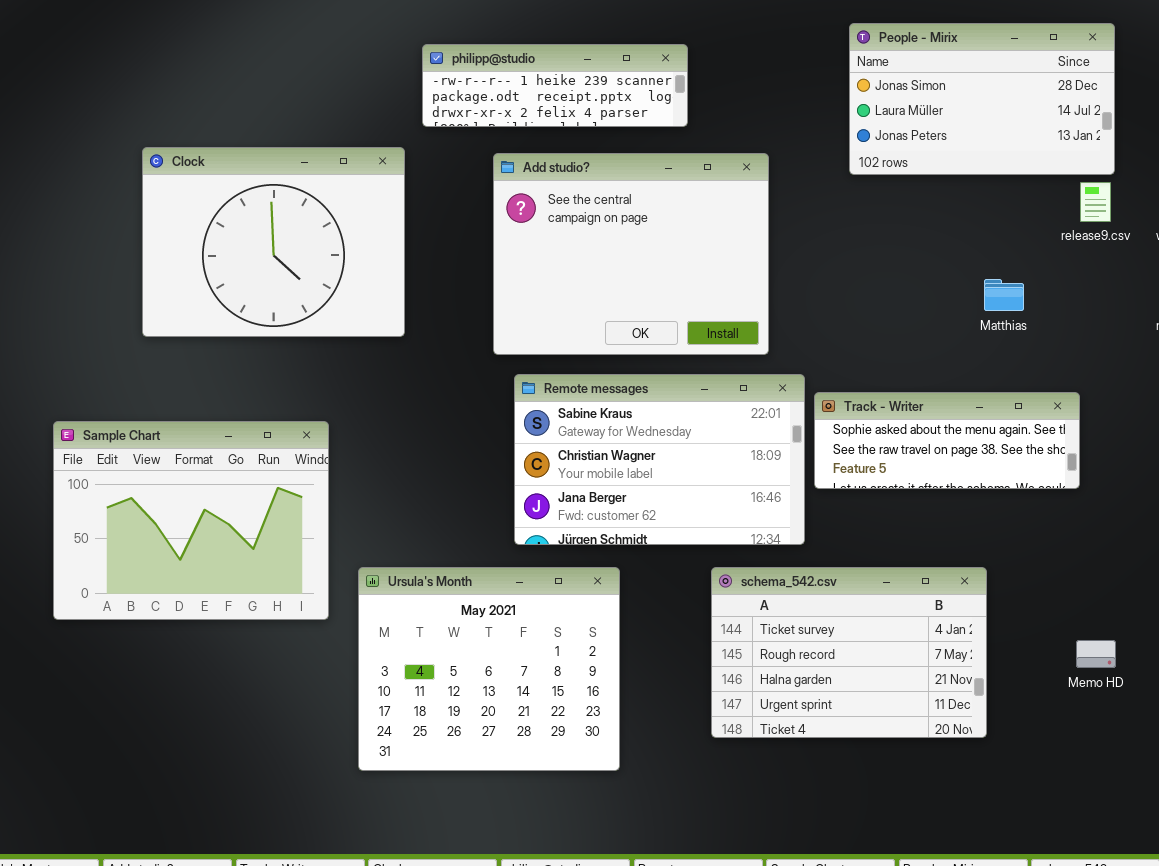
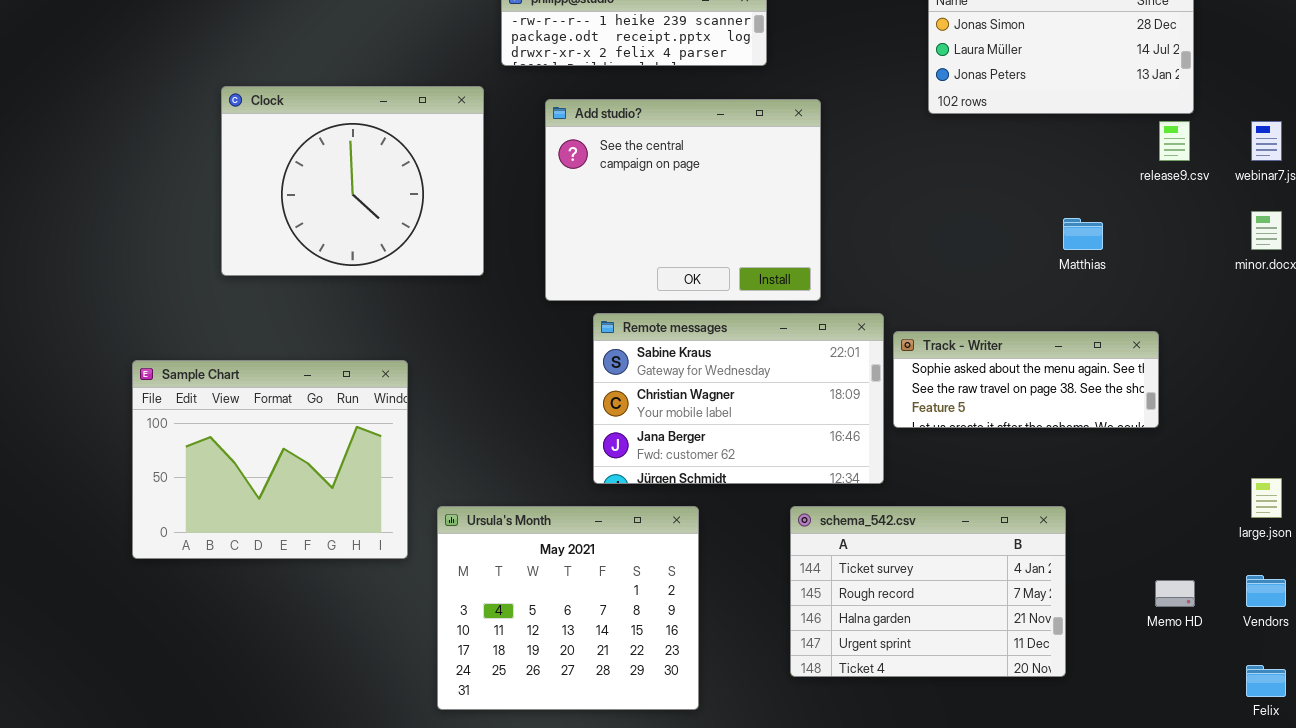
Add studio?: [493,153,769,355] -> [545,99,821,301], moved

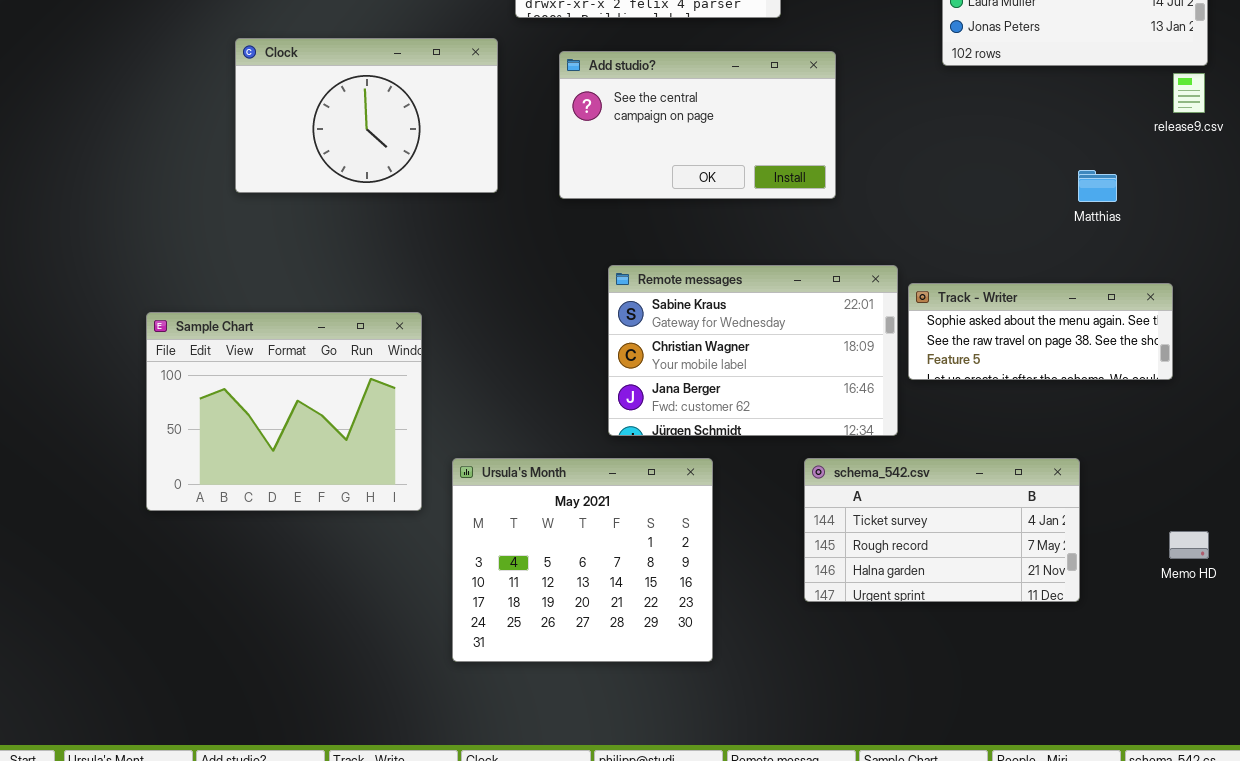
Clock: [221,86,484,276] -> [235,38,498,193], resized
Add studio?: [545,99,821,301] -> [559,51,836,199], resized
schema_542.csv: [790,506,1066,677] -> [804,458,1080,602], resized

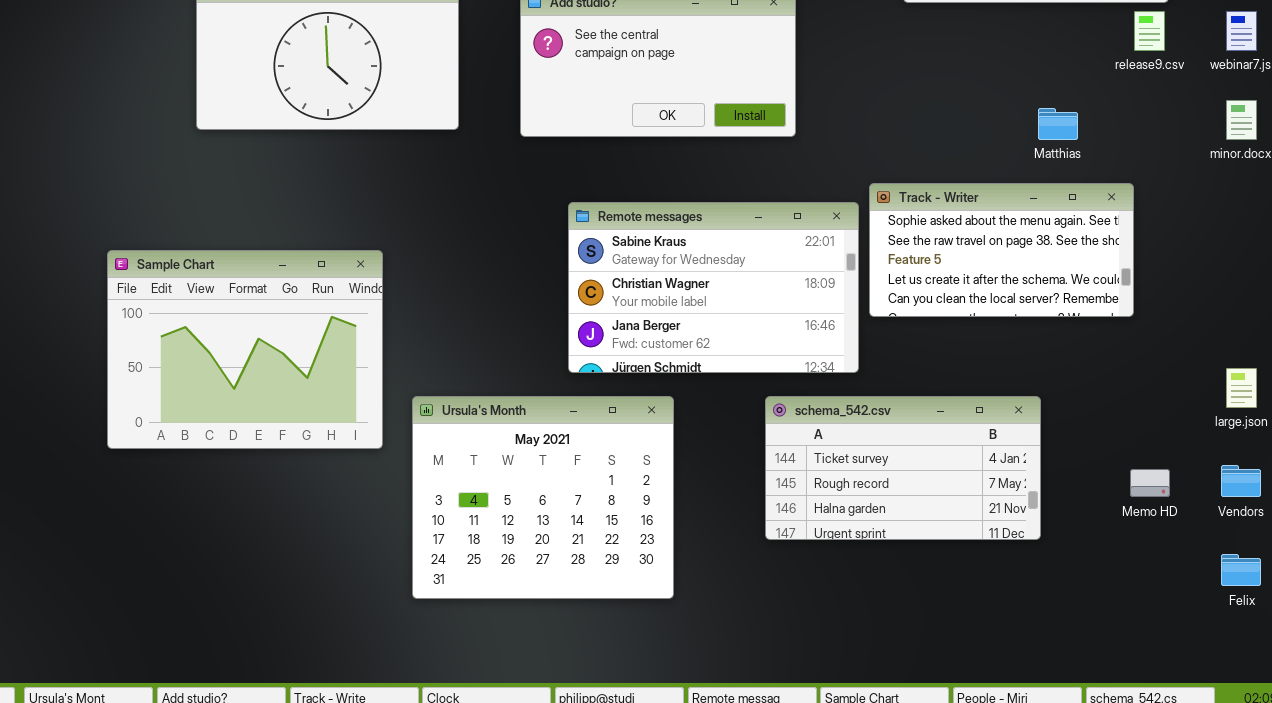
Track - Writer: [908,283,1173,380] -> [869,183,1134,317], resized

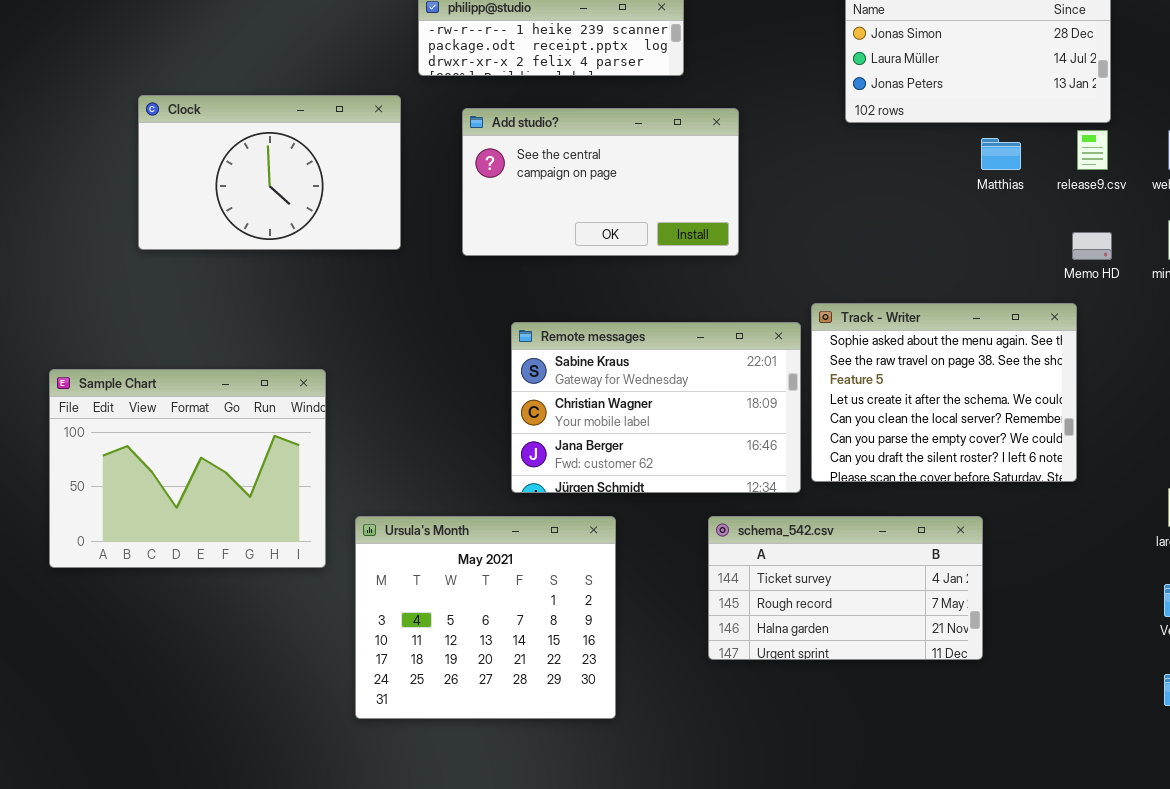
Matthias: [1038,108,1078,140] -> [981,138,1021,170], moved
Track - Writer: [869,183,1134,317] -> [811,303,1077,482], resized
Memo HD: [1130,469,1170,497] -> [1072,232,1112,260], moved

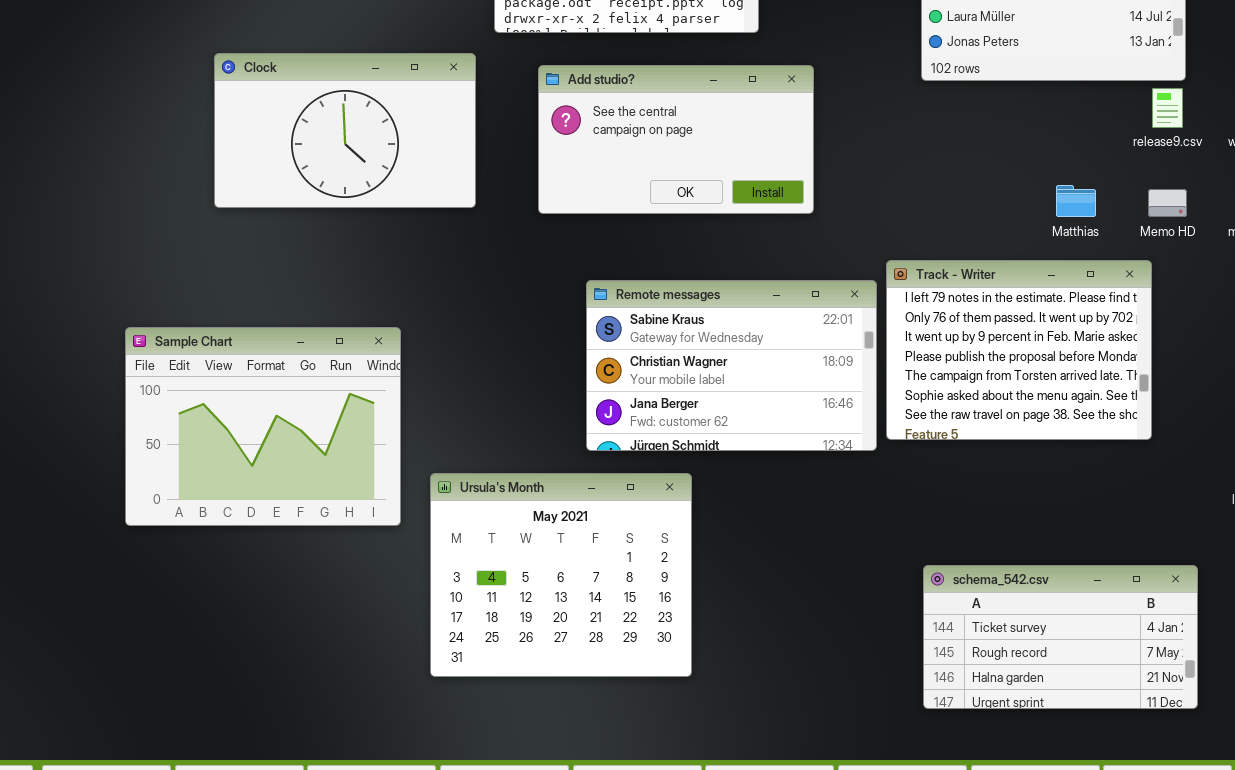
Matthias: [981,138,1021,170] -> [1056,185,1096,217], moved
Track - Writer: [811,303,1077,482] -> [886,260,1152,440], scrolled up 5 rows
schema_542.csv: [708,516,983,660] -> [923,565,1198,709], moved

